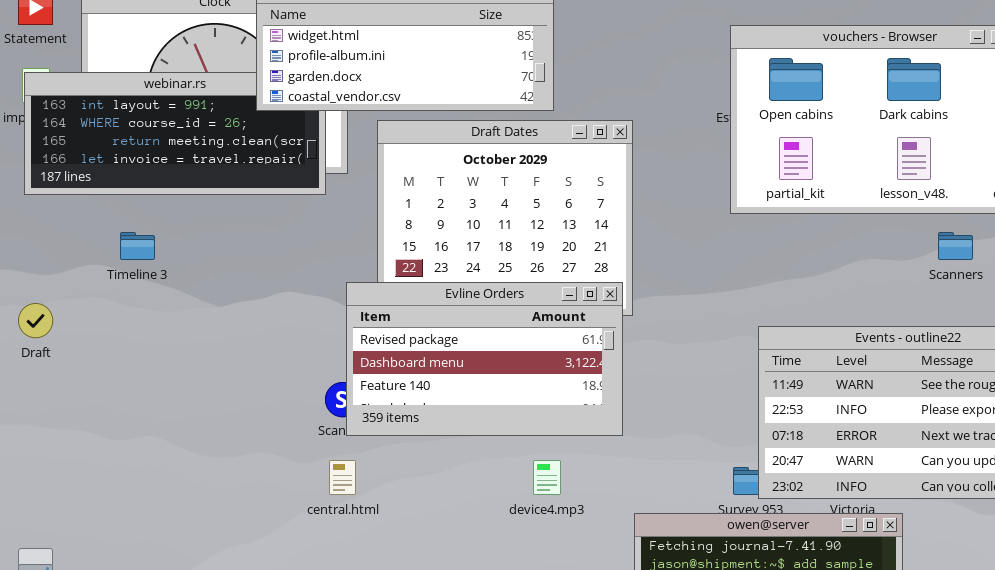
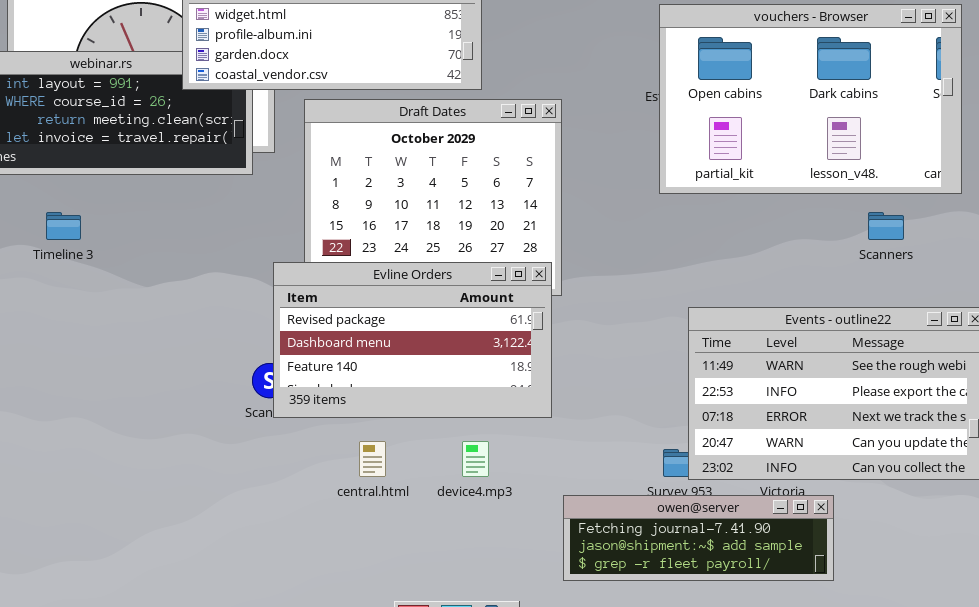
central.html: [329,460,356,495] -> [359,441,386,477], moved

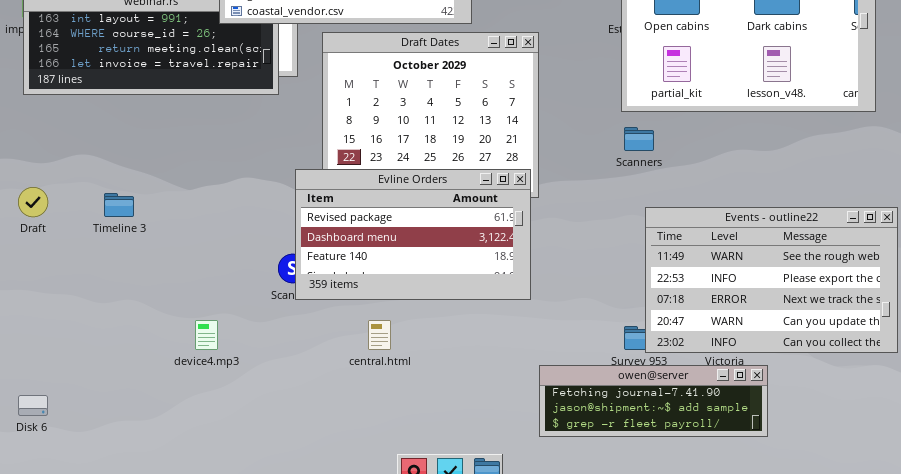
Timeline 3: [46,212,81,240] -> [104,193,134,217], moved
Scanners: [868,212,904,240] -> [624,127,654,151], moved
device4.mp3: [462,441,489,477] -> [195,320,218,350], moved

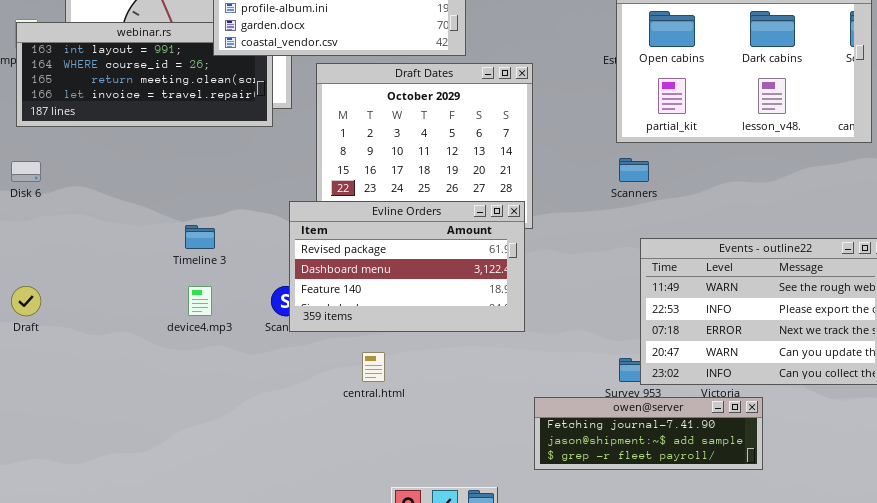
Draft: [18,187,48,217] -> [11,286,41,316], moved
Timeline 3: [104,193,134,217] -> [185,225,215,249], moved
device4.mp3: [195,320,218,350] -> [188,286,212,316], moved
Disk 6: [18,395,48,416] -> [11,161,41,182], moved

